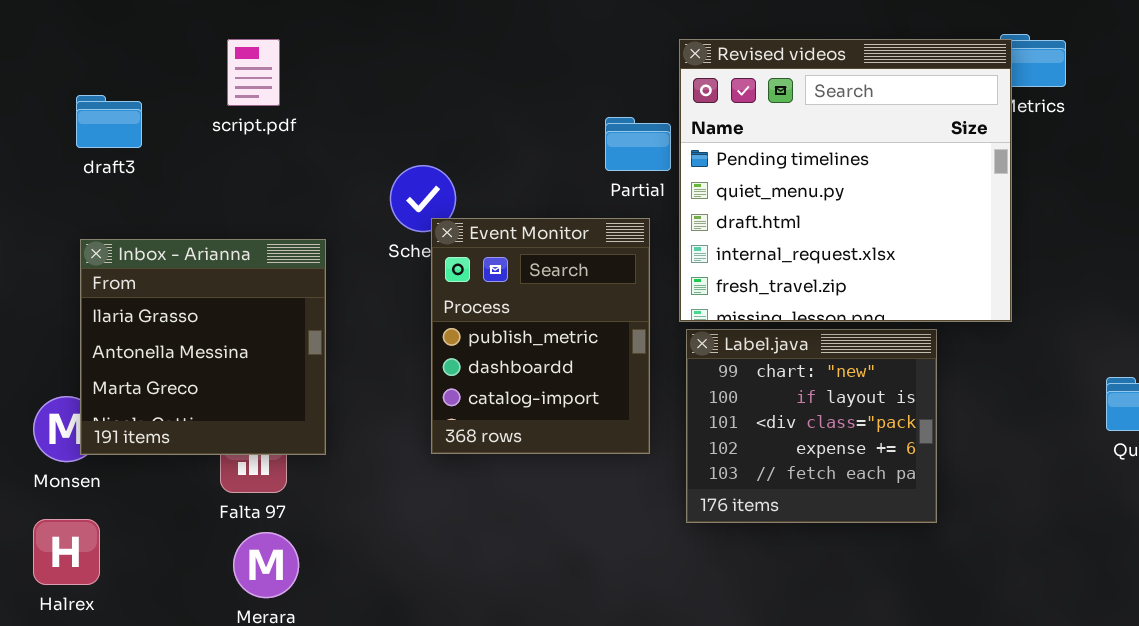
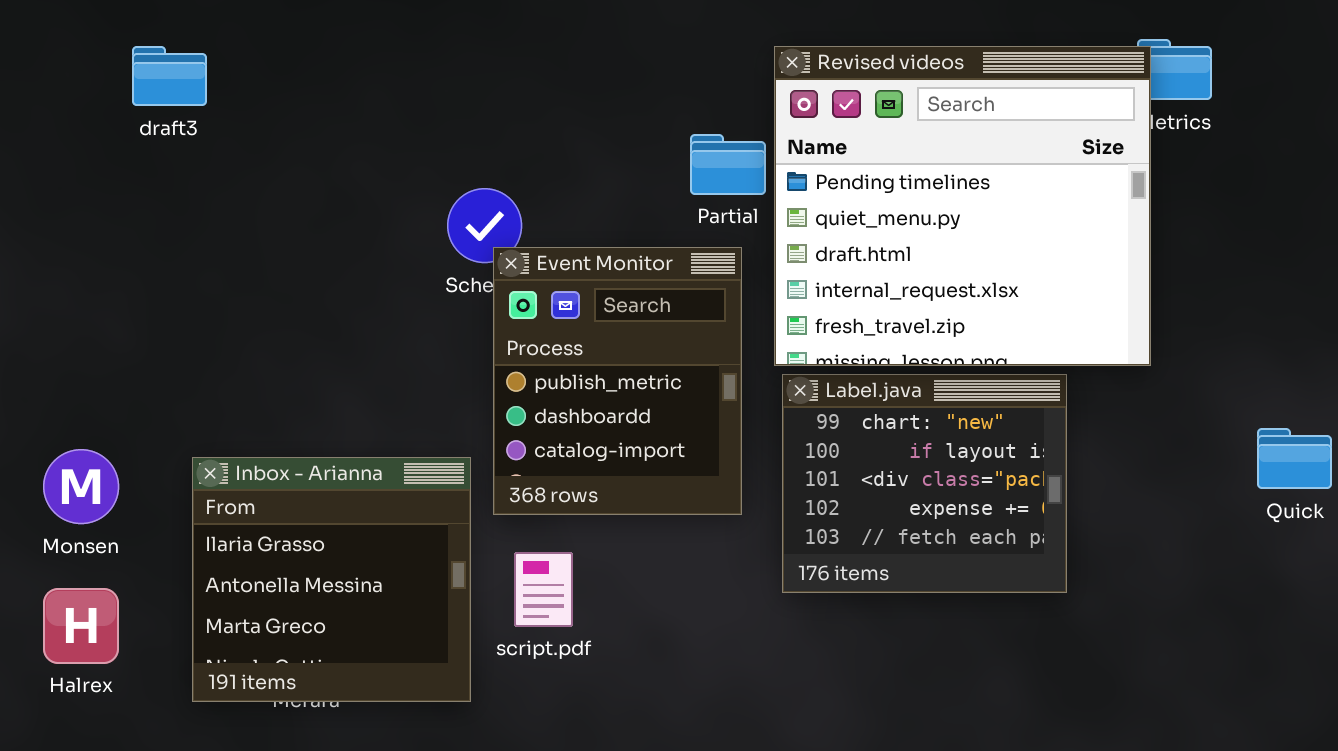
script.pdf: [227,39,280,106] -> [514,552,573,627], moved
draft3: [76,95,142,148] -> [132,46,207,106], moved
Inbox - Arianna: [80,239,326,455] -> [192,457,471,702], moved

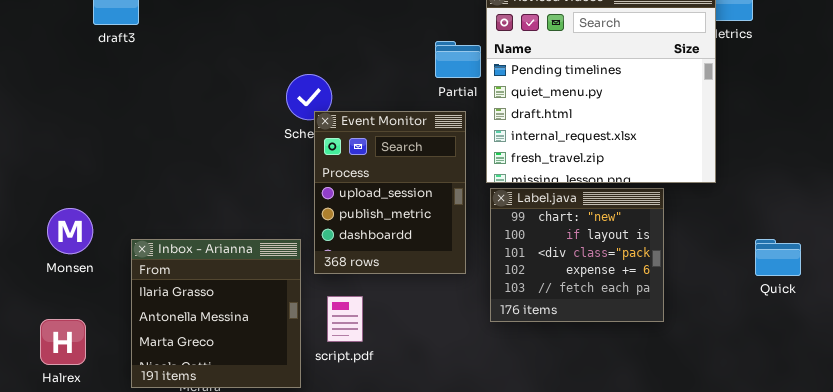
Event Monitor: [493,247,742,515] -> [314,111,466,274], scrolled up 1 row
Quick: [1257,428,1332,489] -> [755,239,801,276], moved
Monsen: [43,449,119,524] -> [47,208,93,254], moved

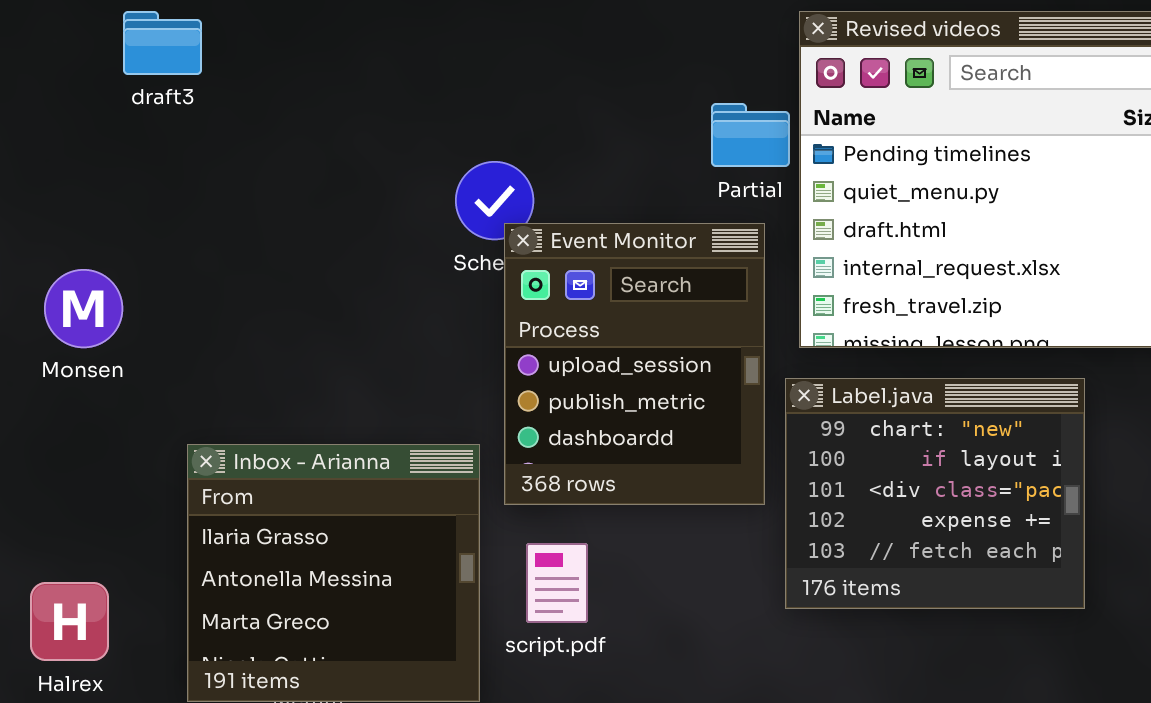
Label.java: [490,188,664,322] -> [785,378,1085,609], moved
Monsen: [47,208,93,254] -> [44,269,123,348], moved

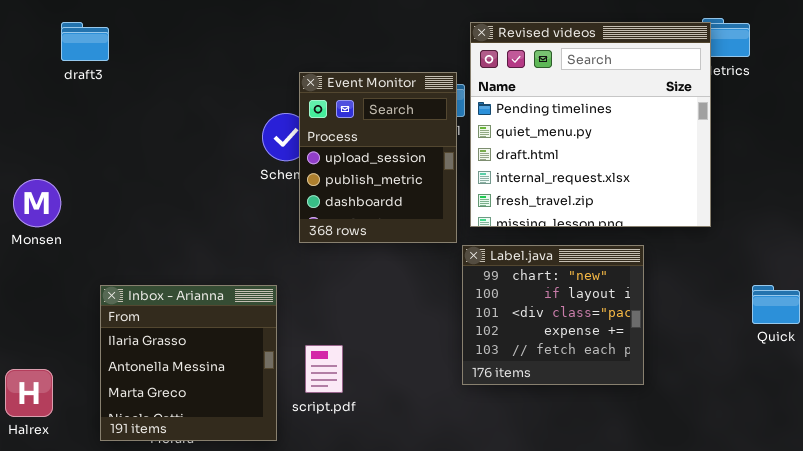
Event Monitor: [504,223,765,505] -> [299,72,457,243], moved

